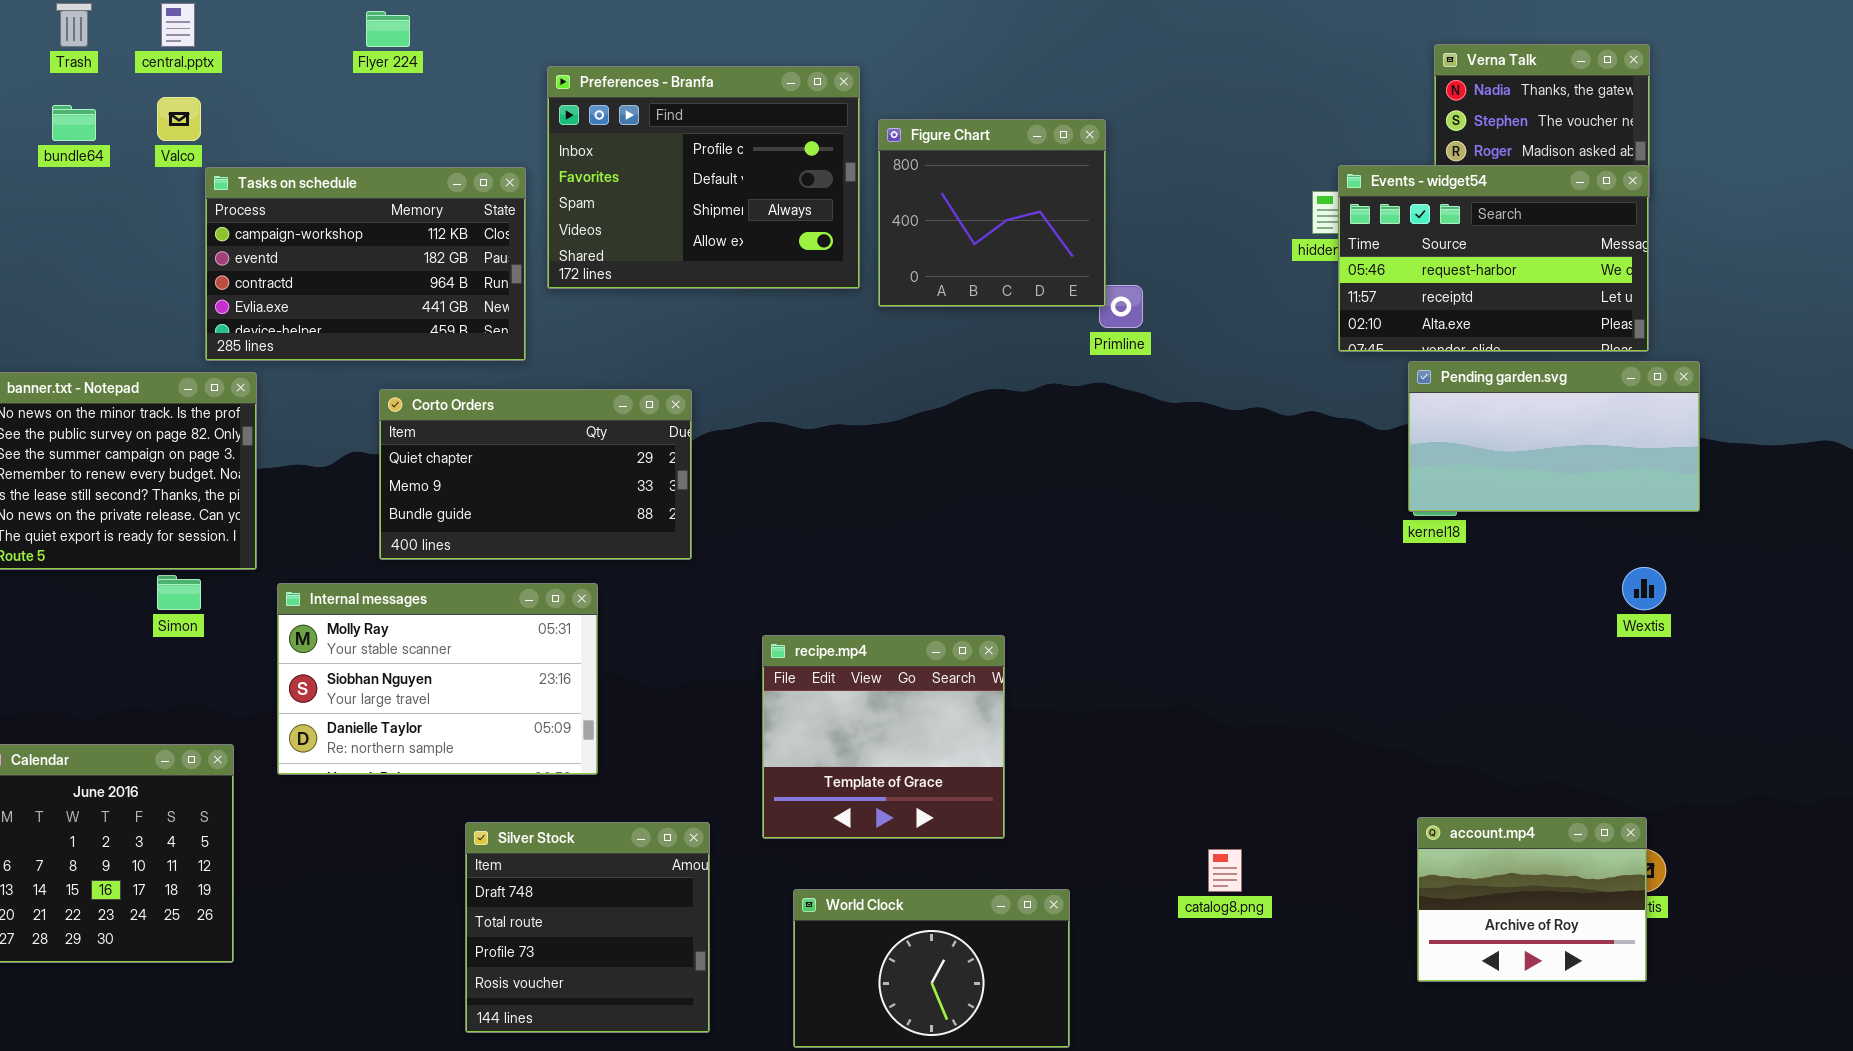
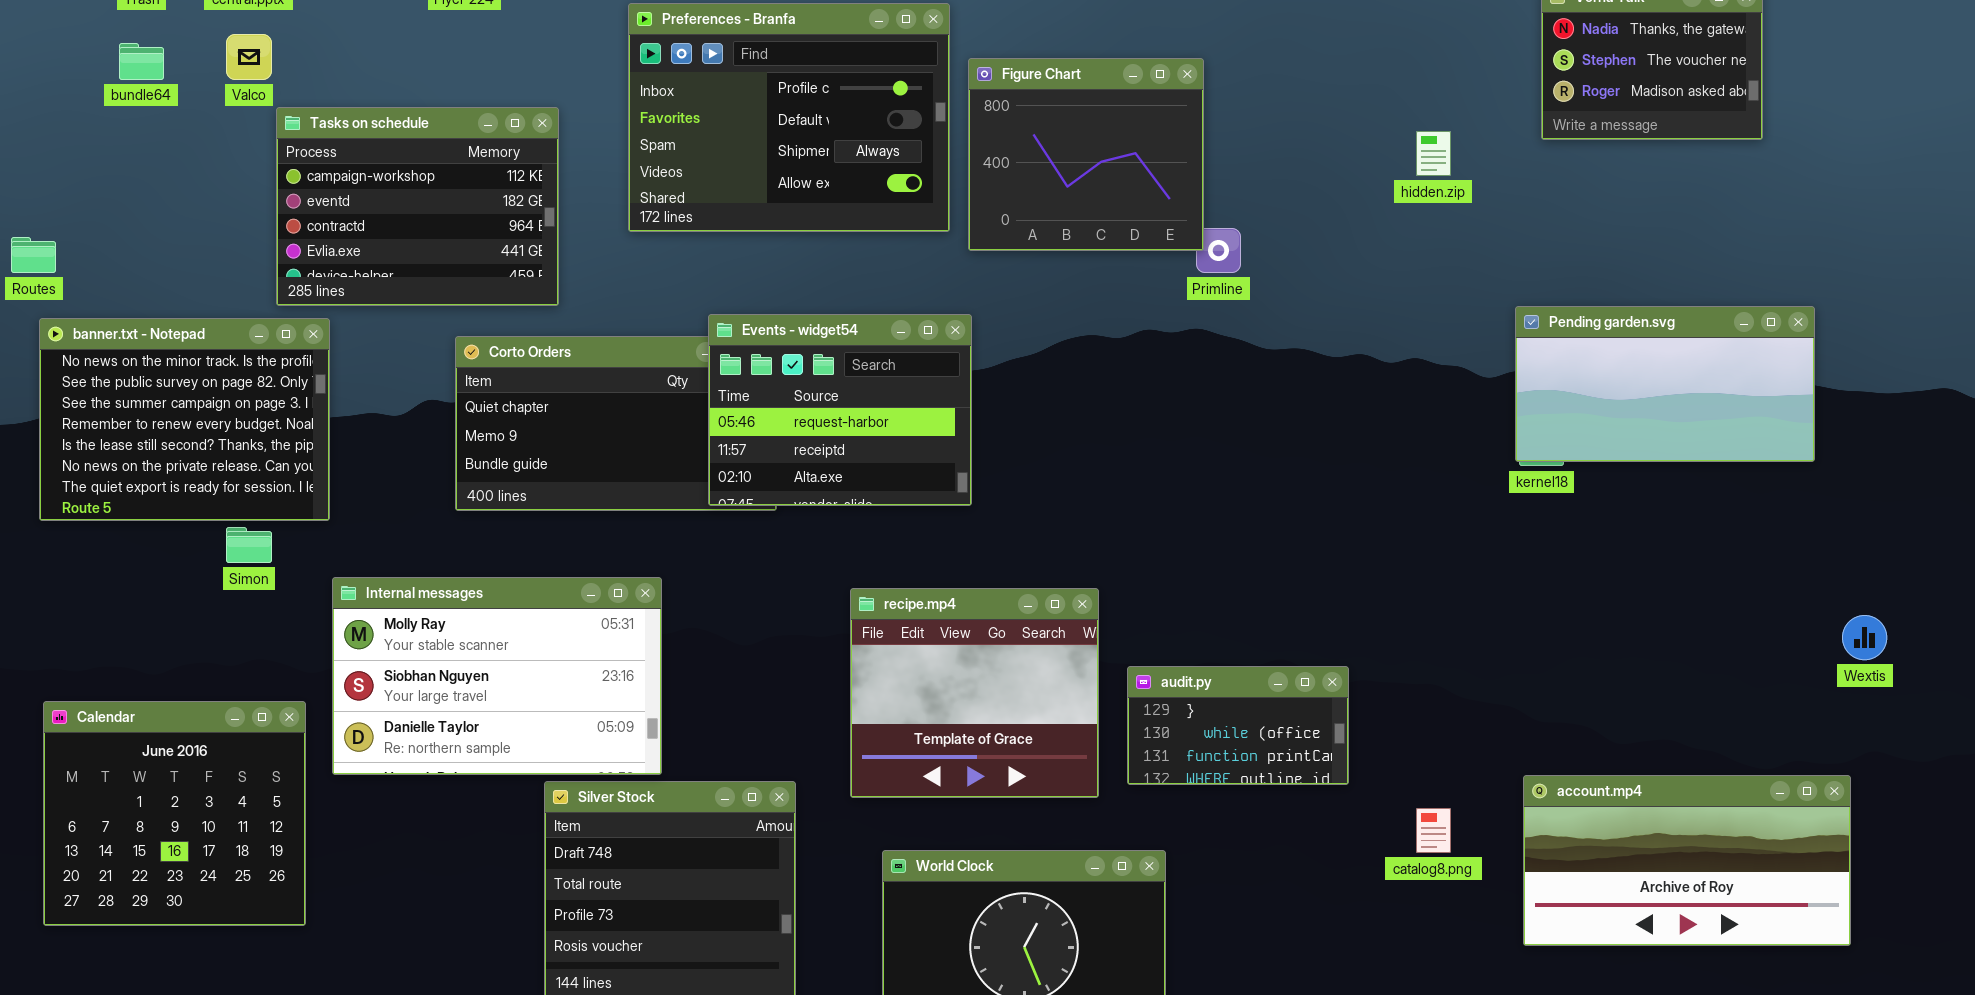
Events - widget54: [1338,165,1649,352] -> [708,314,972,506], moved, resized
Tasks on schedule: [205,167,526,361] -> [276,107,559,306], resized
Wextis: [1622,567,1666,610] -> [1842,615,1887,660], moved
Internal messages: [277,583,598,775] -> [332,577,662,775], moved
audit.py: none -> [1127,666,1349,785], opened
account.mp4: [1417,817,1647,982] -> [1523,775,1851,946], resized
catalog8.png: [1208,849,1242,892] -> [1416,808,1451,853], moved

